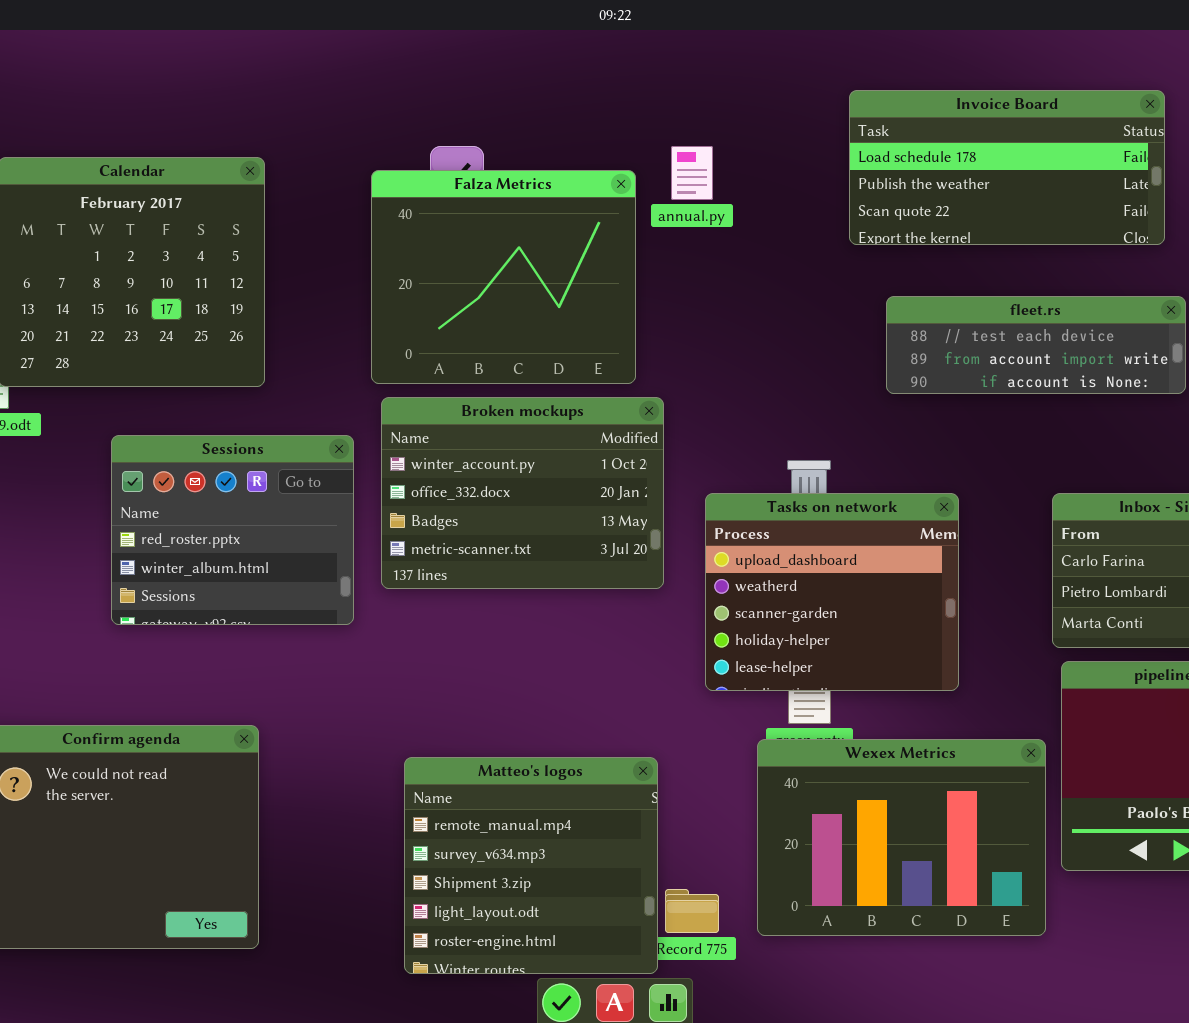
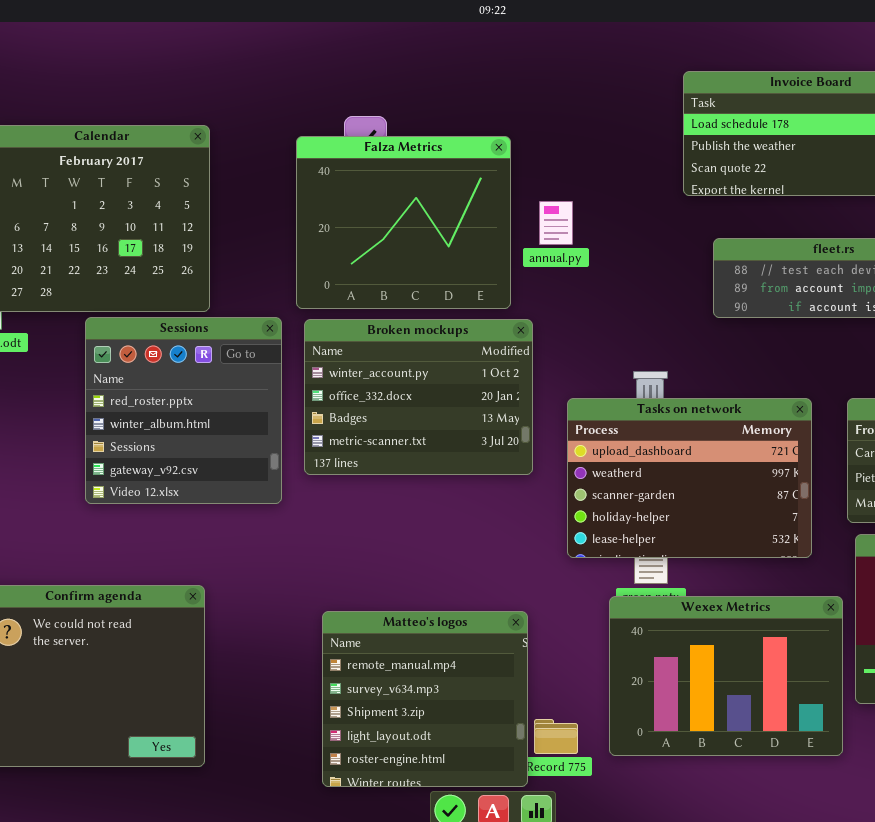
annual.py: [671,146,713,200] -> [539,201,573,245], moved
Sessions: [111,435,354,625] -> [85,317,282,504], resized
Tasks on network: [705,493,959,691] -> [567,398,812,558], resized

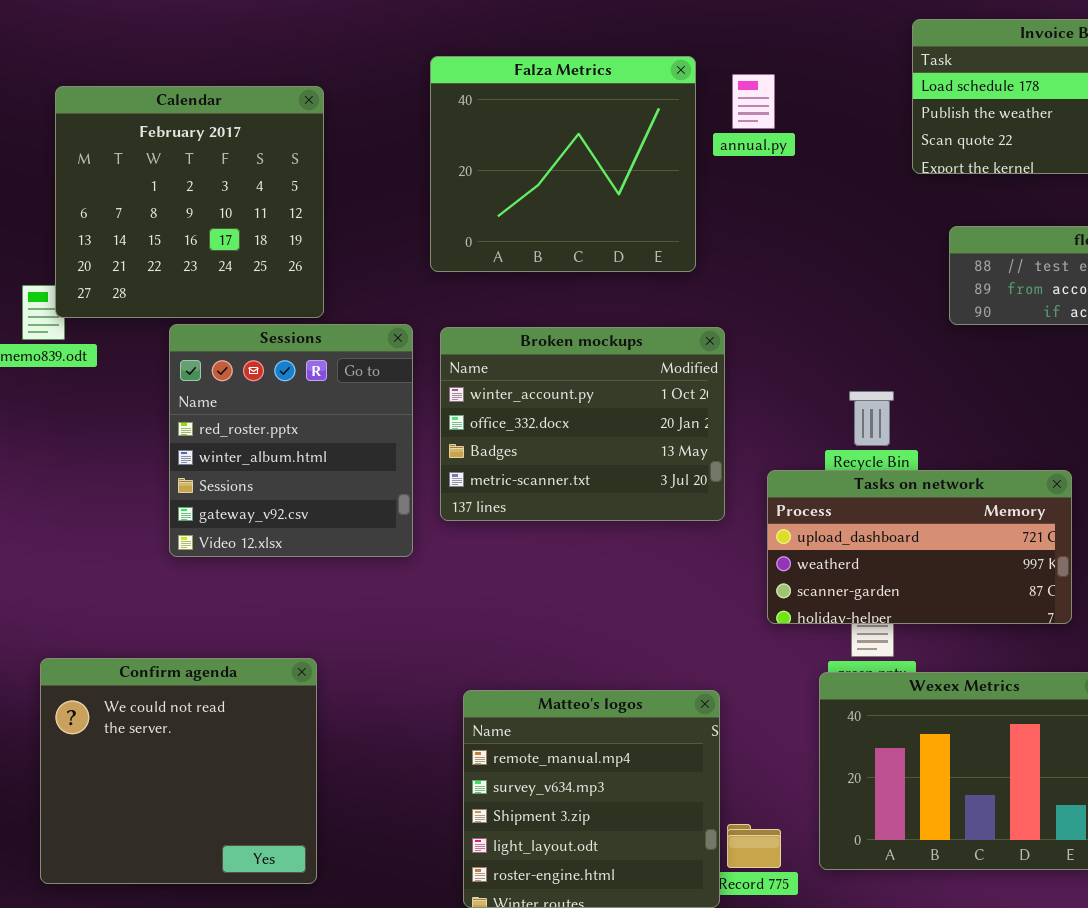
Falza Metrics: [296,136,511,309] -> [430,56,696,272], moved
annual.py: [539,201,573,245] -> [732,74,775,129], moved
Tasks on network: [567,398,812,558] -> [767,470,1072,624], resized

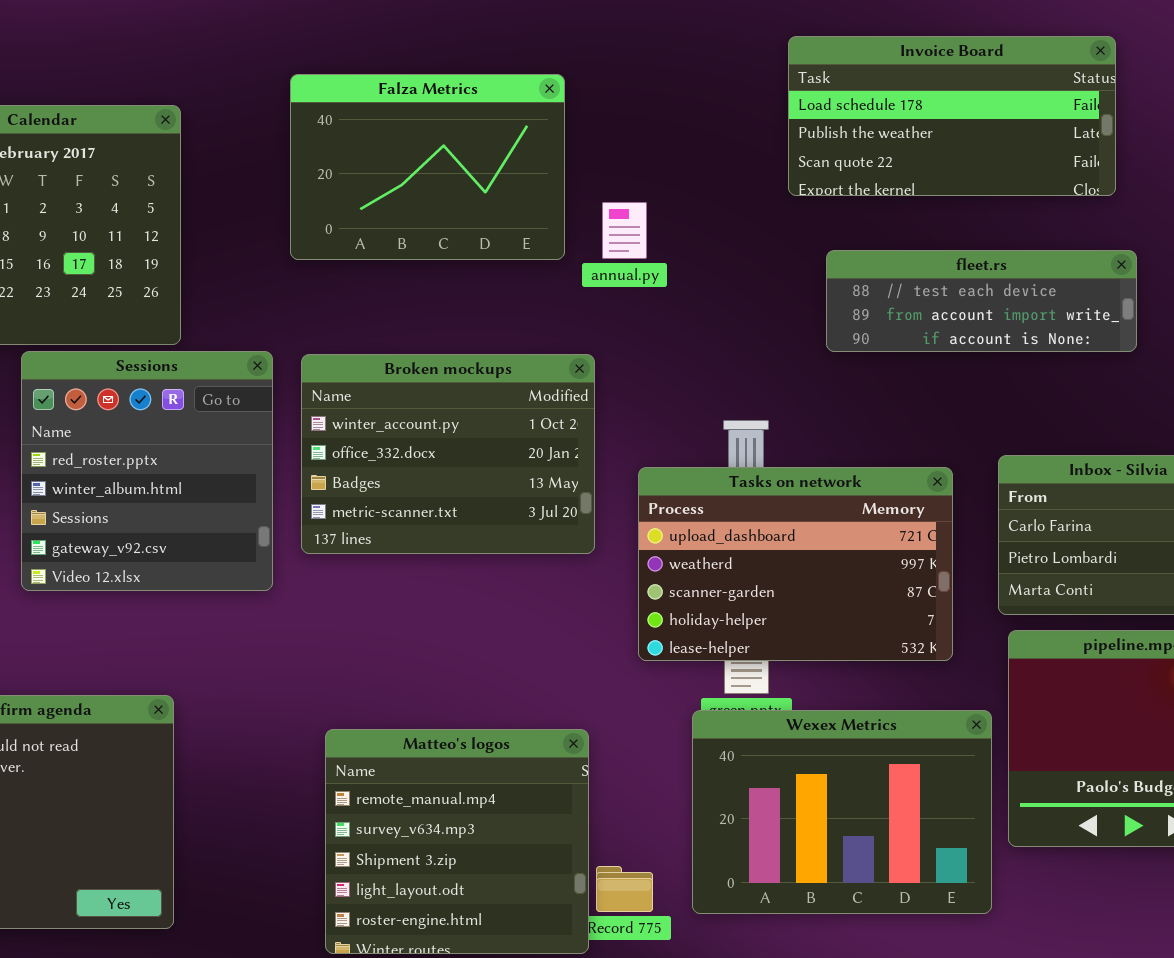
Falza Metrics: [430,56,696,272] -> [290,74,565,260], resized
annual.py: [732,74,775,129] -> [602,202,647,259], moved
Tasks on network: [767,470,1072,624] -> [638,467,953,661], resized

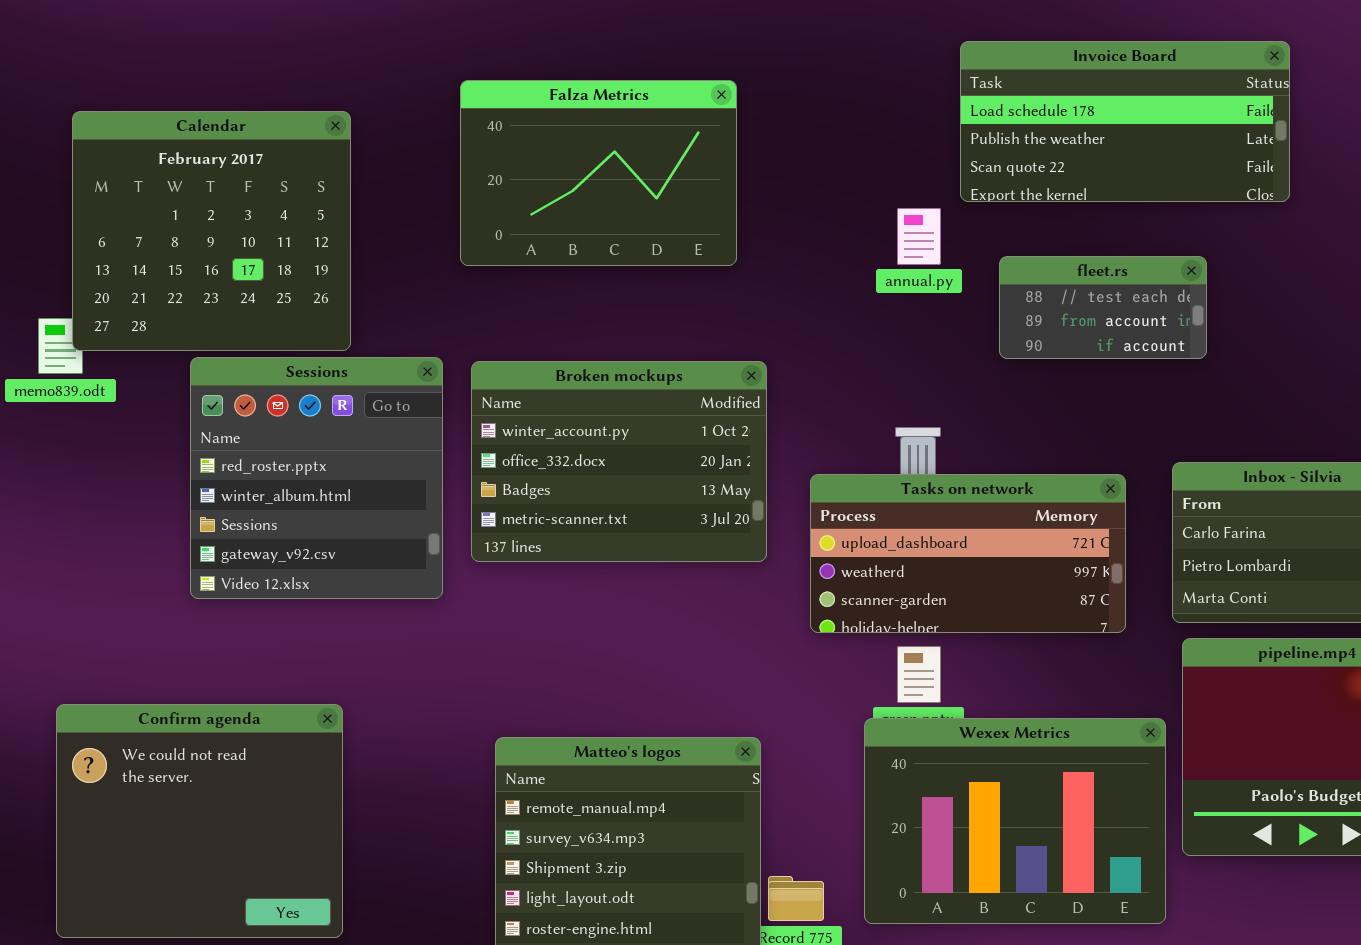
annual.py: [602,202,647,259] -> [897,208,941,265], moved
fleet.rs: [826,250,1137,352] -> [999,256,1207,359], resized
Tasks on network: [638,467,953,661] -> [810,474,1126,633], resized

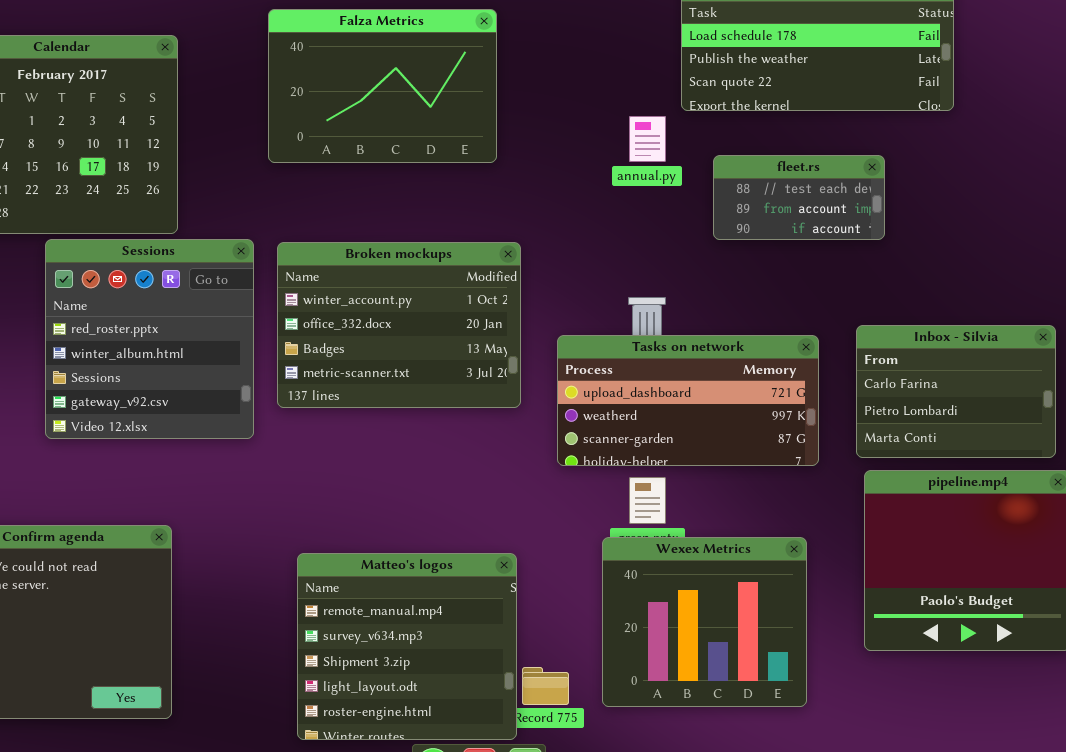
Wexex Metrics: [864,718,1166,924] -> [602,537,807,707], resized

